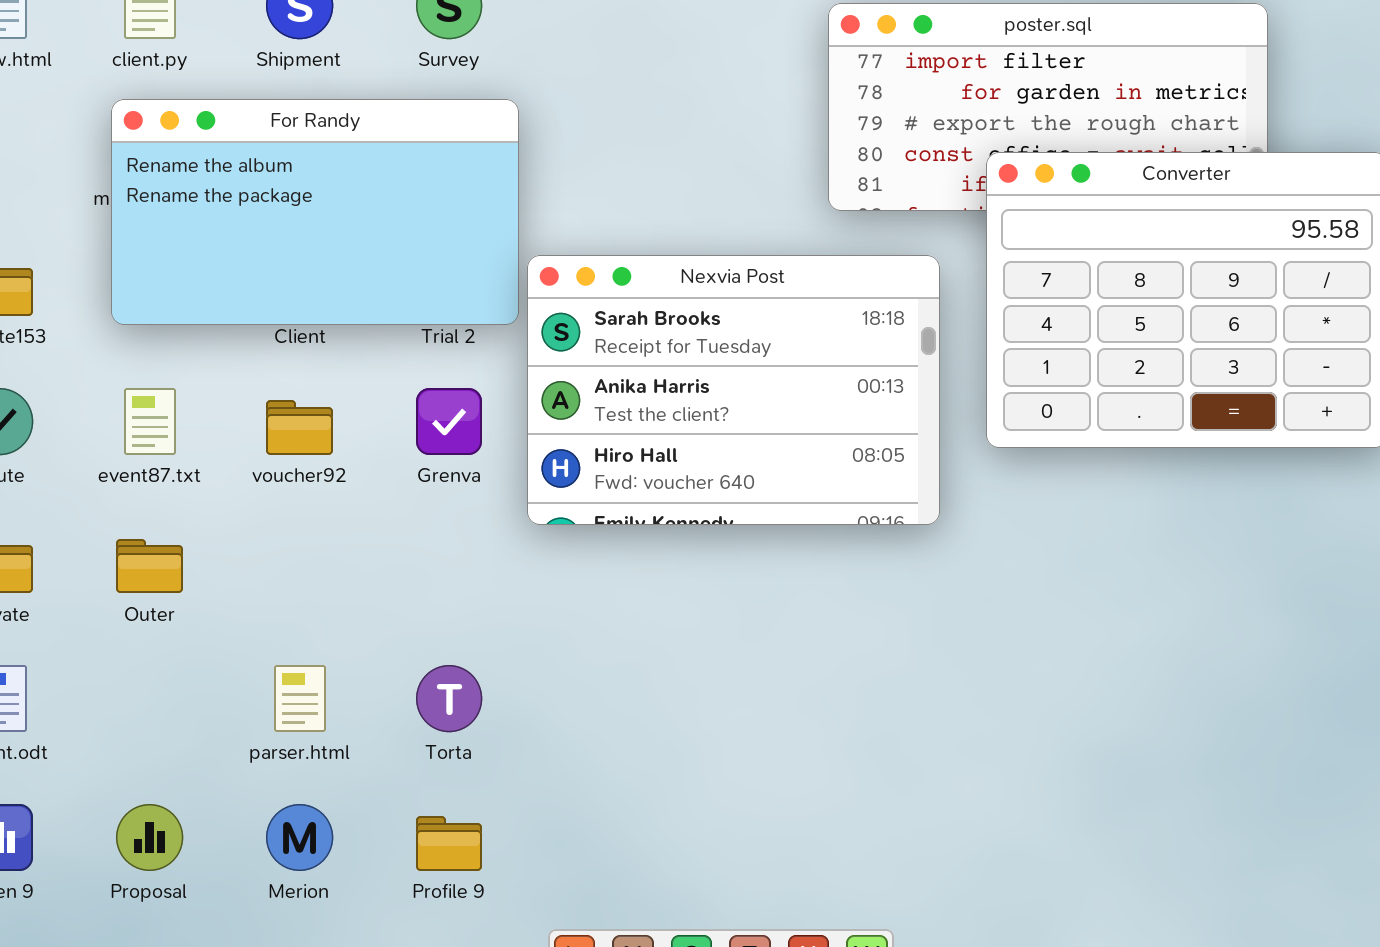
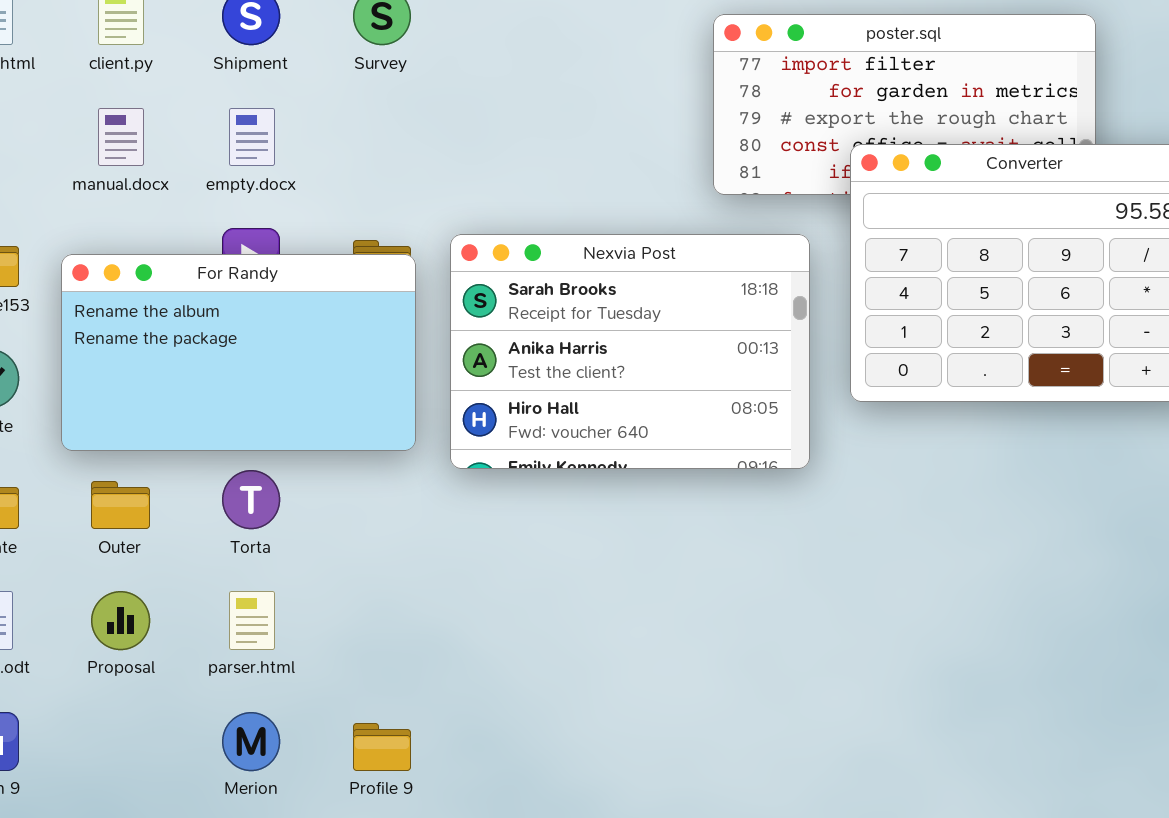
For Randy: [111,99,519,325] -> [61,254,416,451], moved
Torta: [416,665,482,732] -> [222,470,280,529], moved
Proposal: [116,804,183,871] -> [91,591,150,650], moved

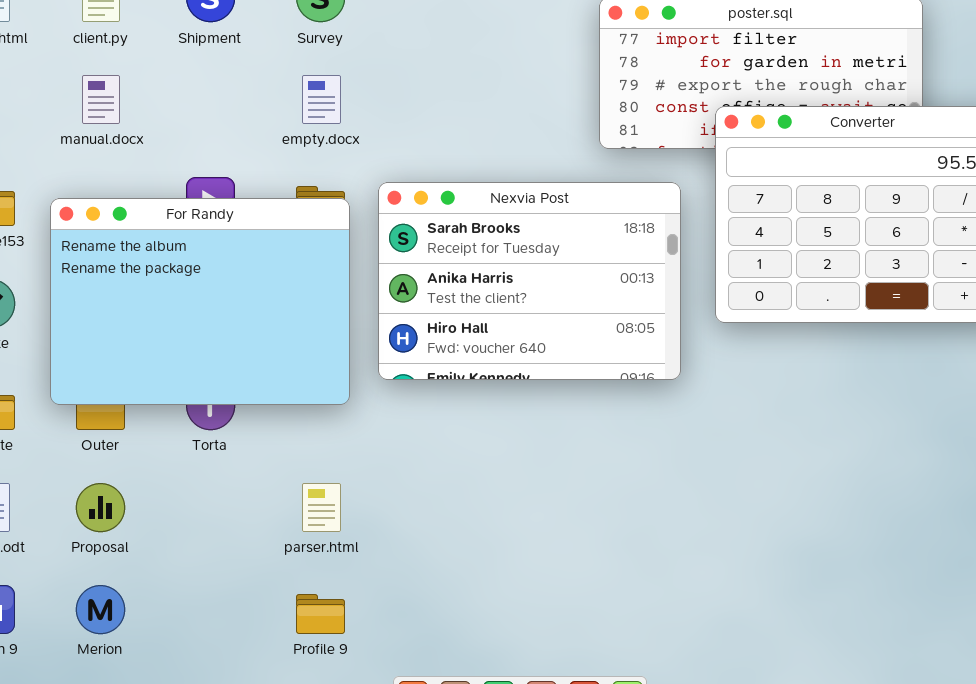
empty.docx: [229,108,275,166] -> [302,75,341,124], moved
For Randy: [61,254,416,451] -> [50,198,350,405], resized
parser.html: [229,591,275,650] -> [302,483,341,532], moved
Merion: [222,712,280,771] -> [76,585,125,634], moved

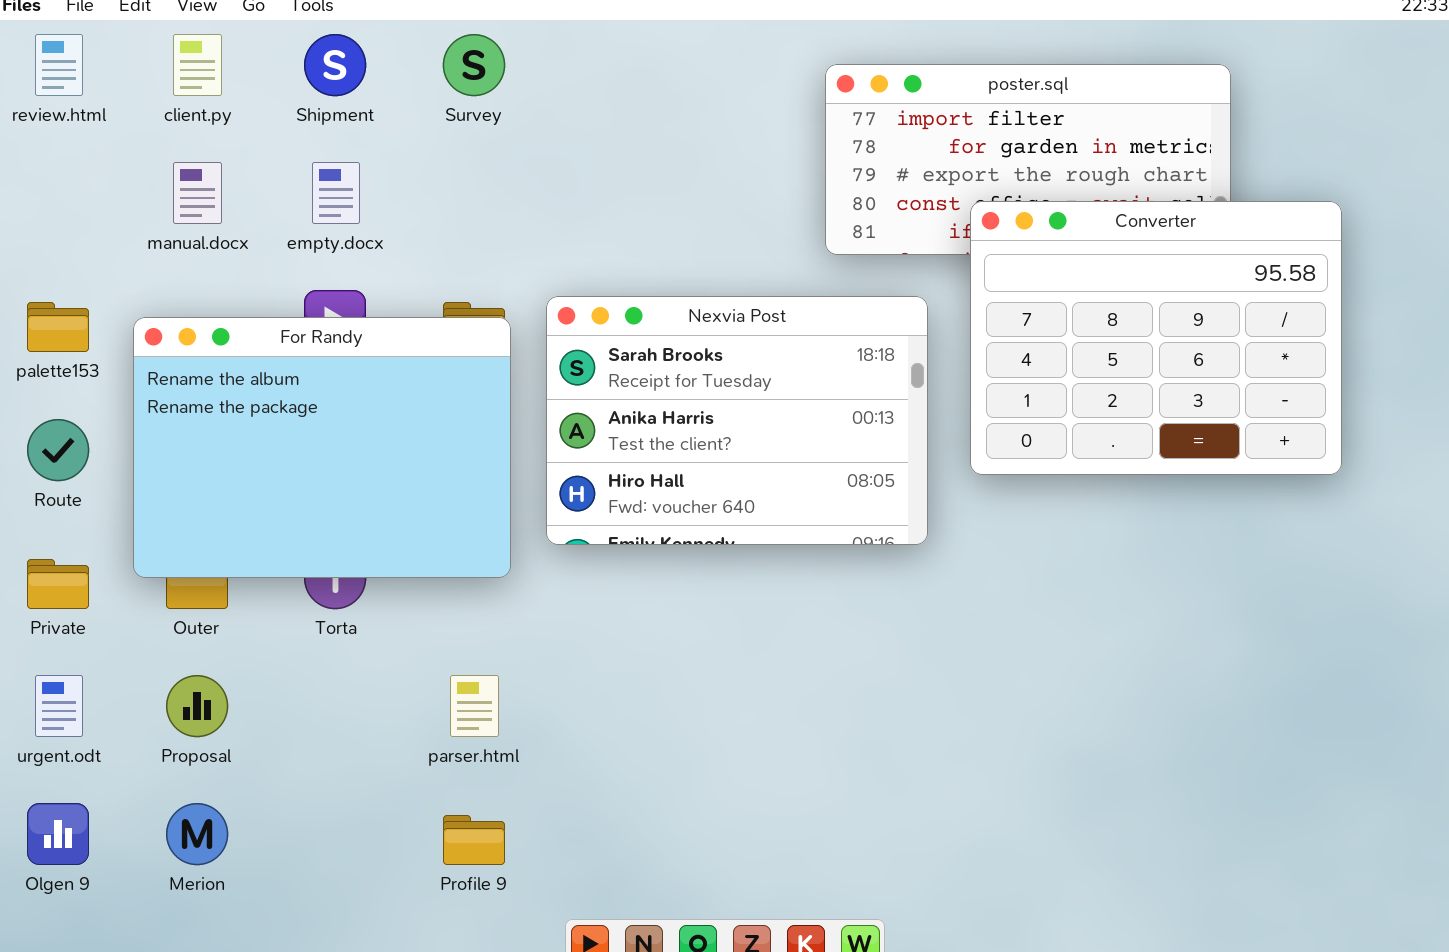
empty.docx: [302,75,341,124] -> [312,162,360,224], moved

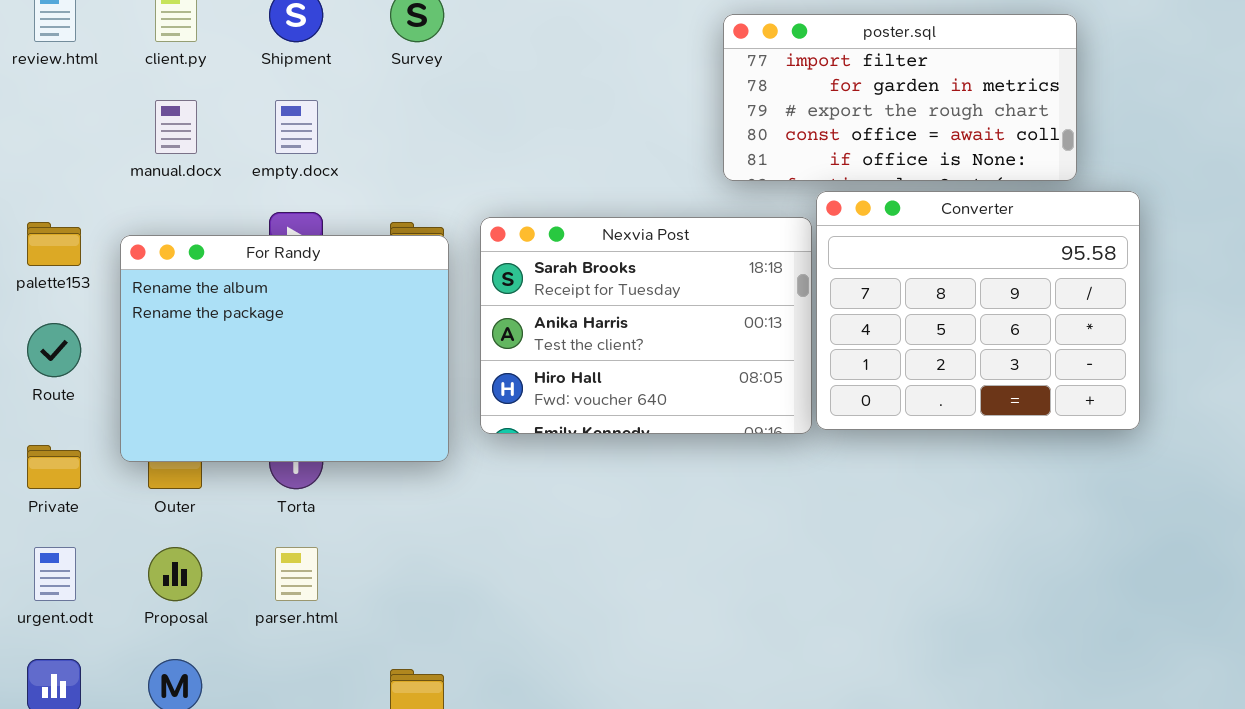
Converter: [970,201,1342,475] -> [816,191,1140,430], moved
parser.html: [450,675,499,737] -> [275,547,318,601], moved

